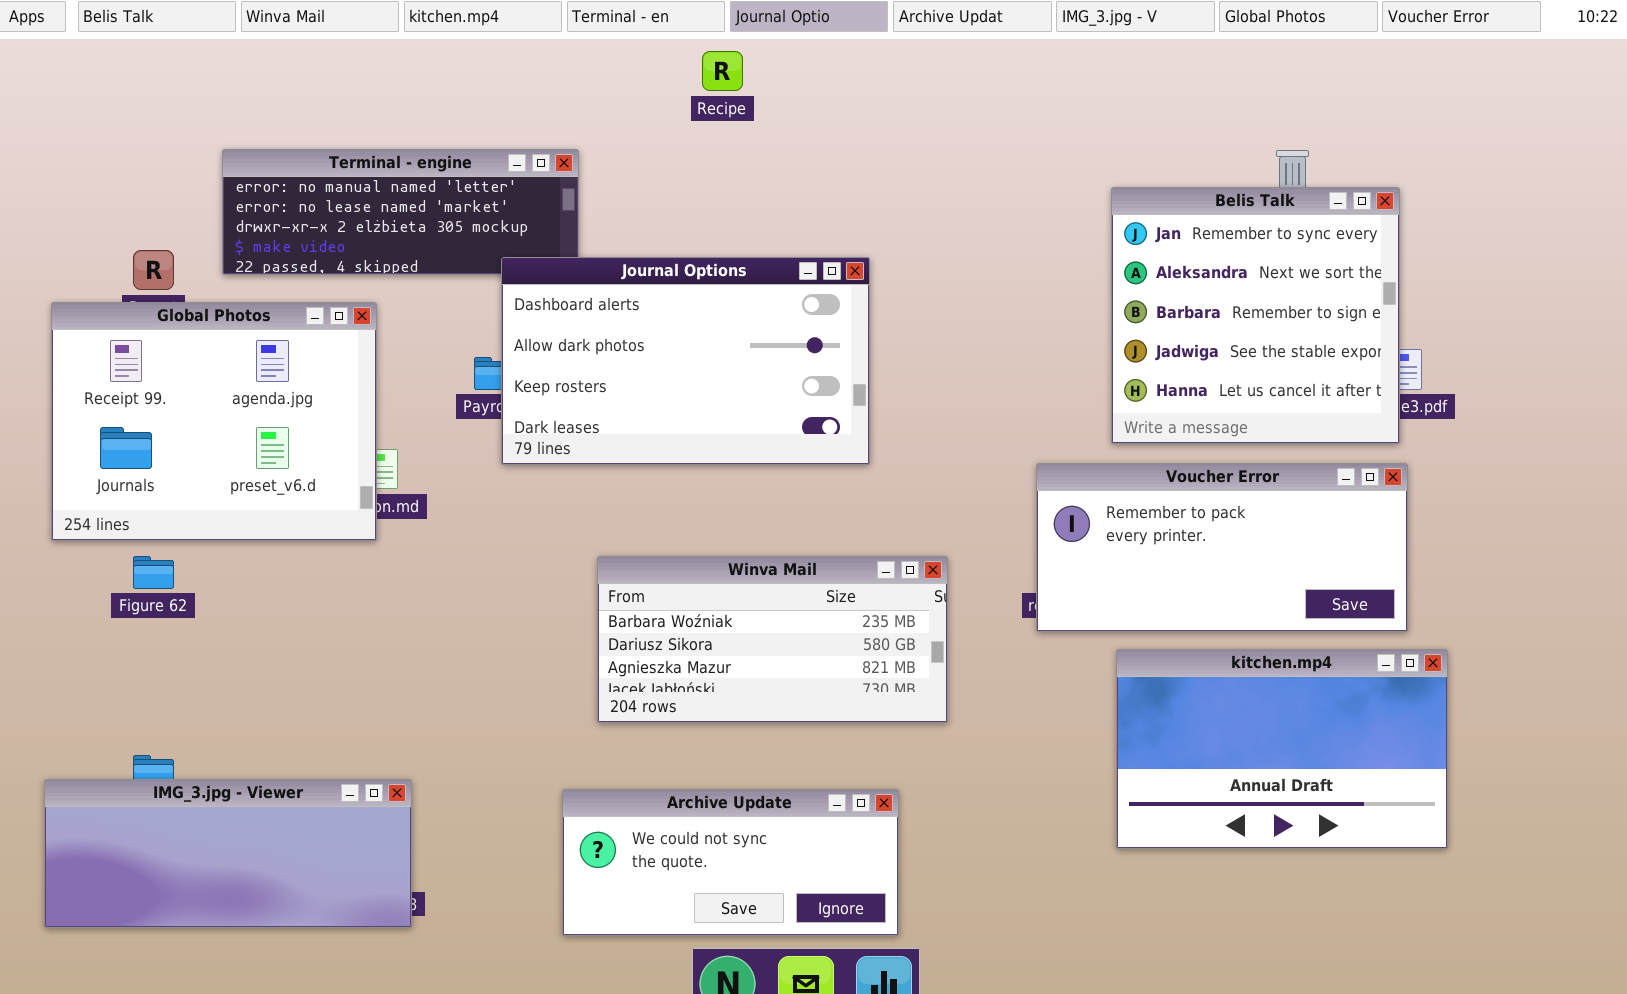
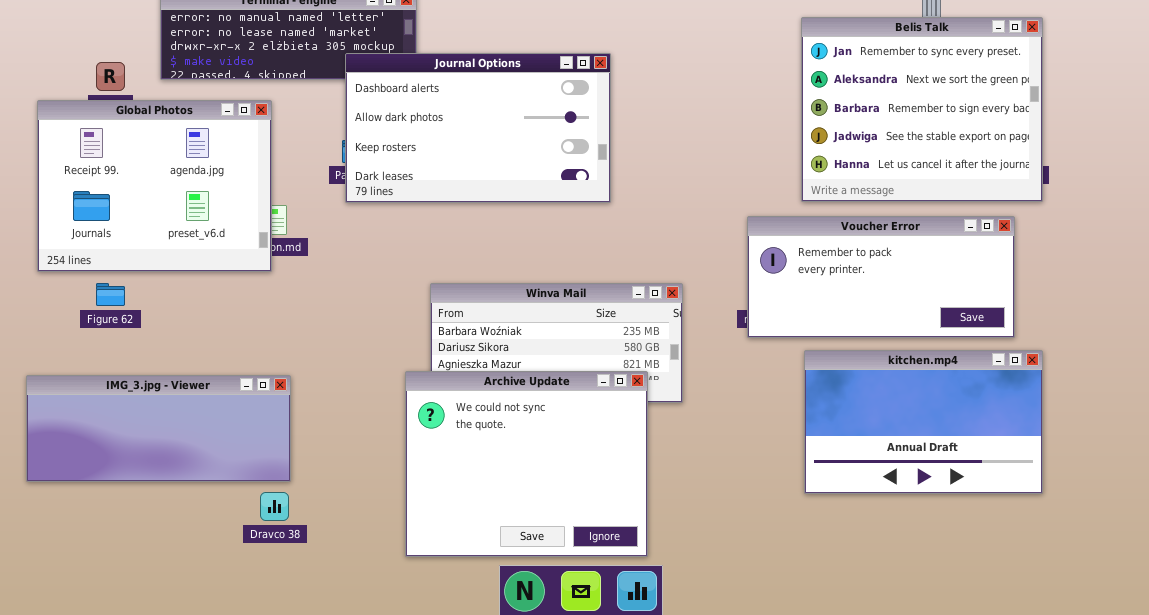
Belis Talk: [1111,187,1400,444] -> [801,17,1043,202], resized
Journal Options: [501,257,870,465] -> [345,53,611,203], moved
IMG_3.jpg - Viewer: [44,779,412,928] -> [26,375,291,482], moved
Archive Update: [562,789,899,936] -> [405,371,648,557], resized

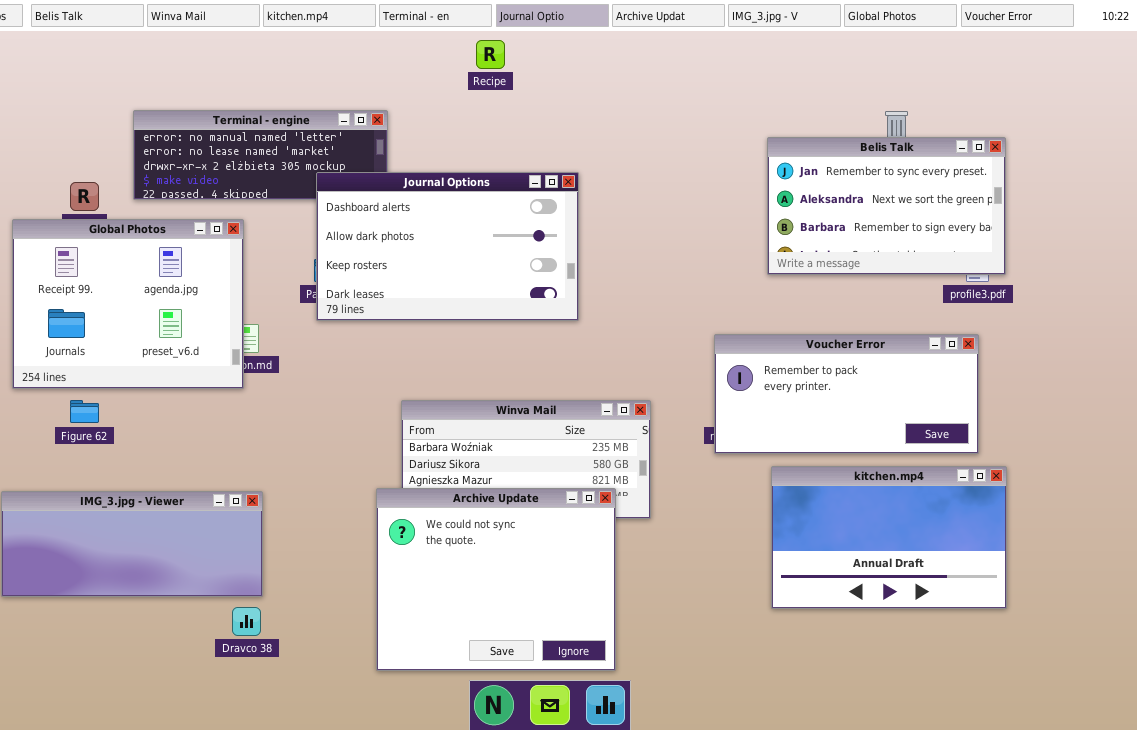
Belis Talk: [801,17,1043,202] -> [767,137,1006,275], resized

